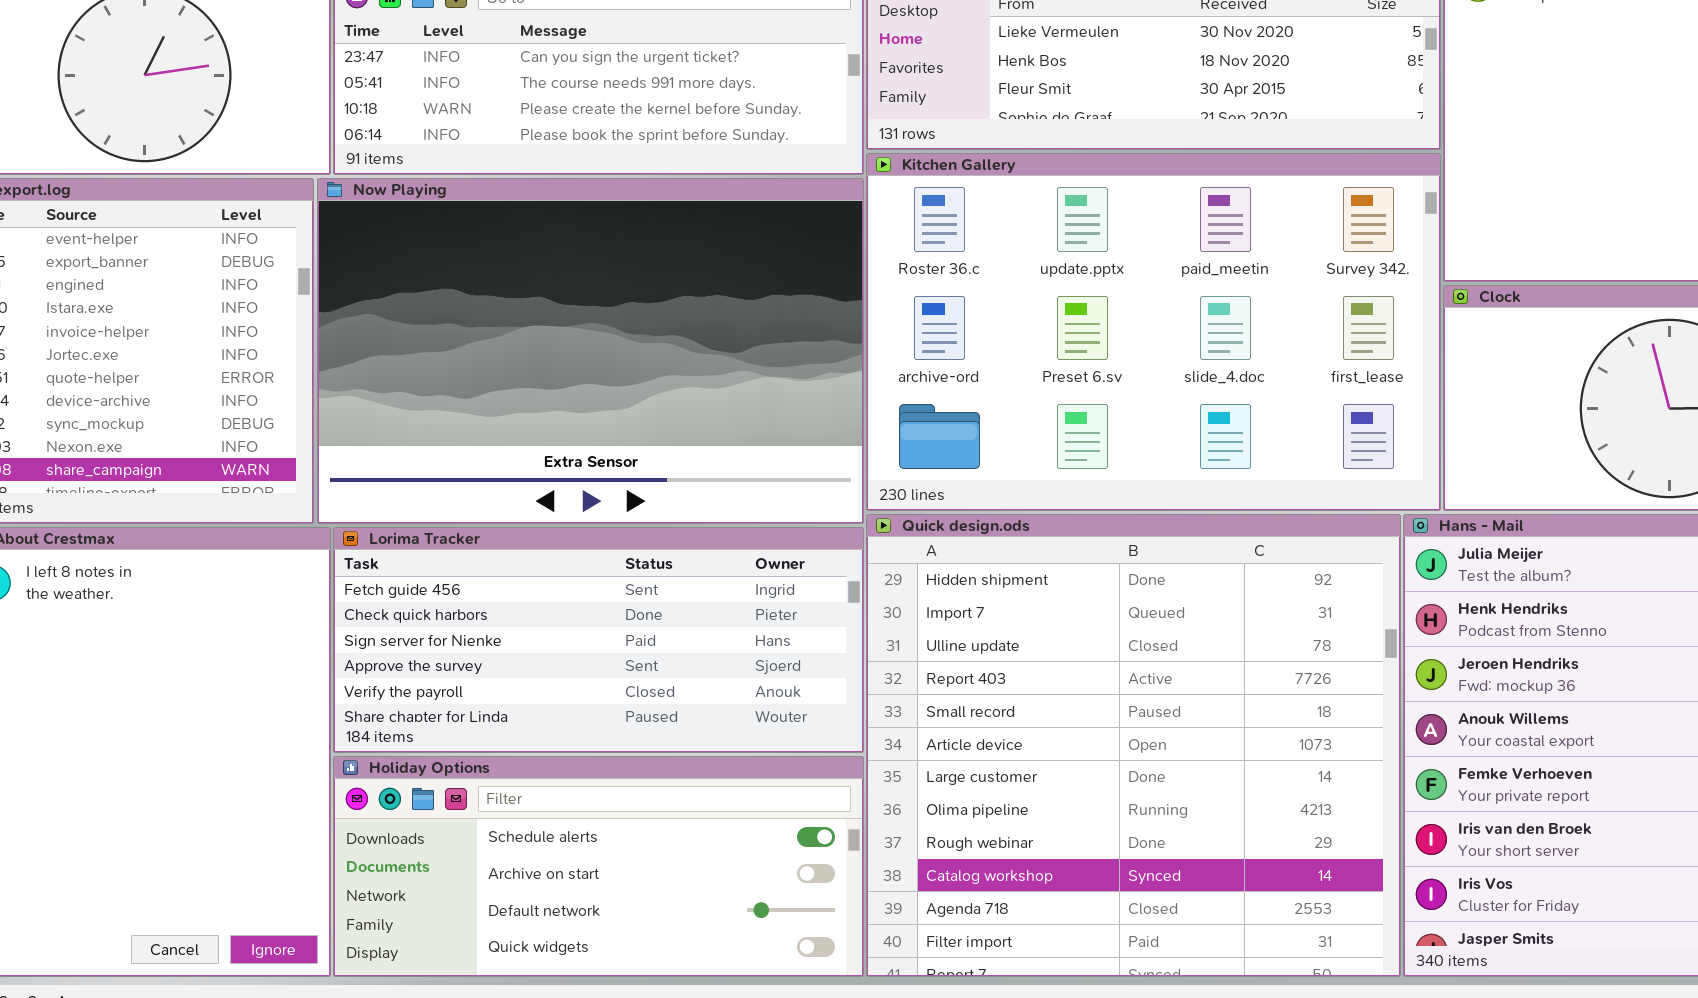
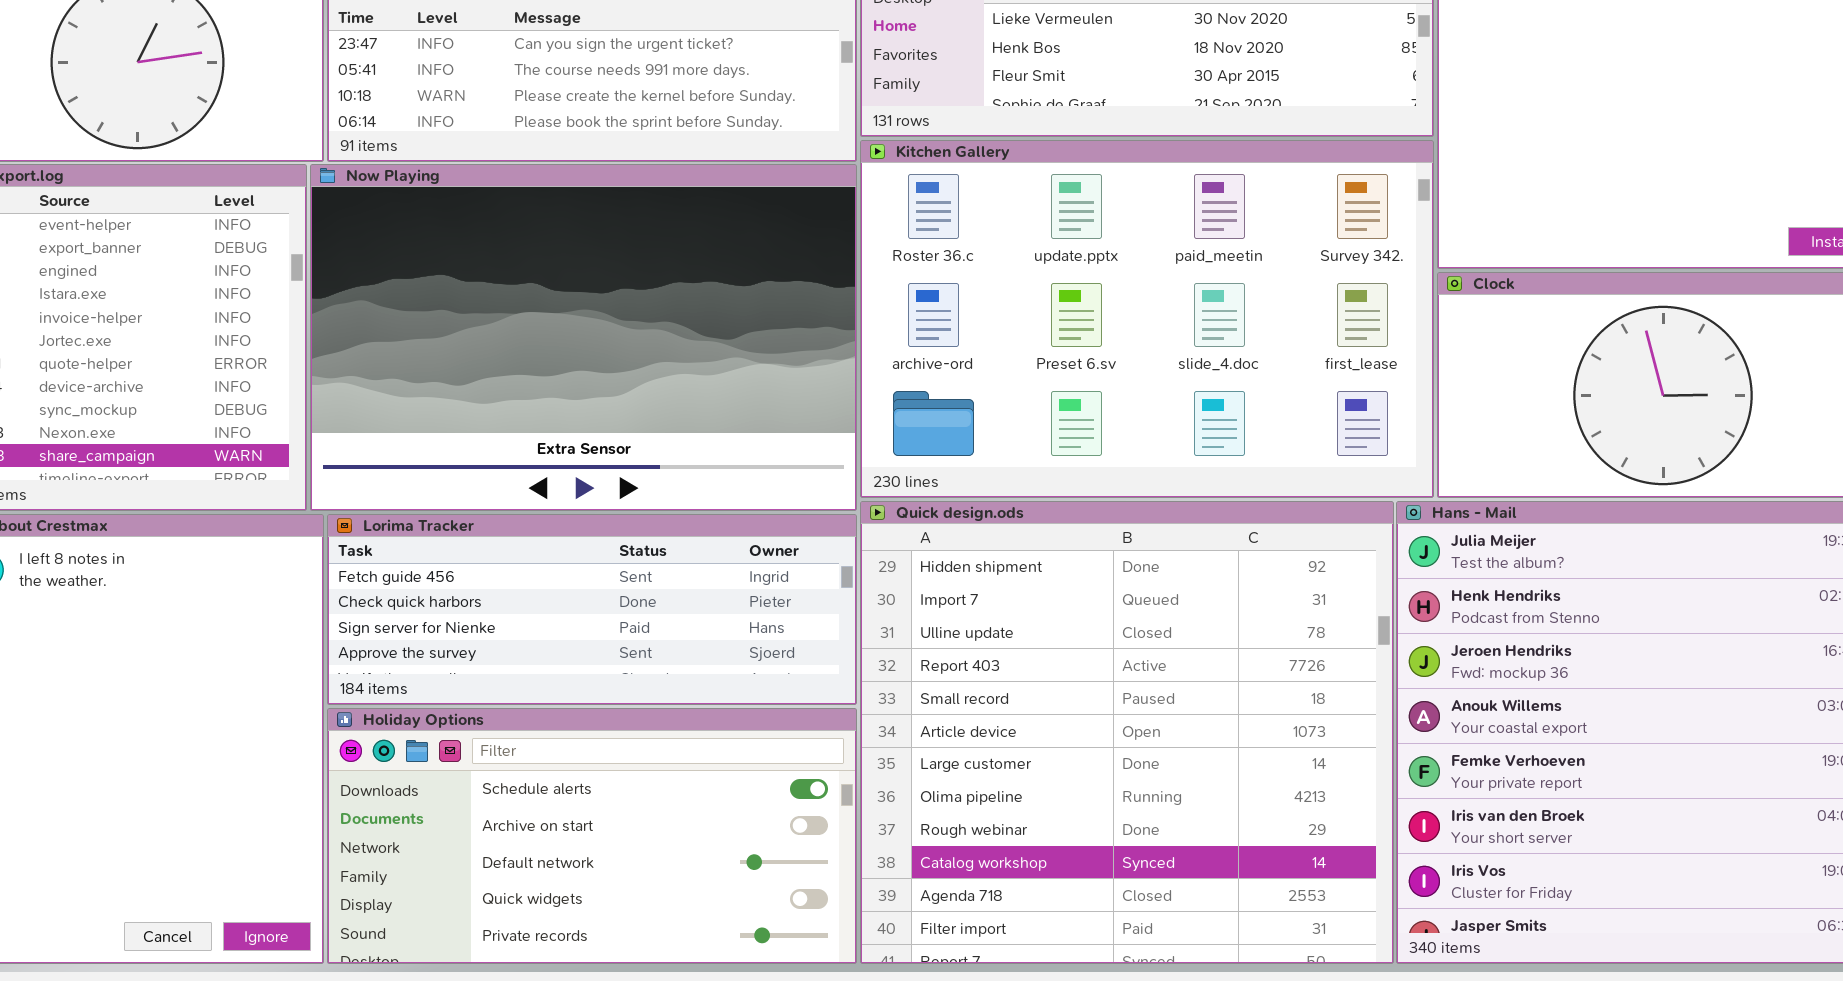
Lorima Tracker: [333,527,864,753] -> [327,514,857,705], resized
Holiday Options: [333,756,864,977] -> [327,708,857,964], resized

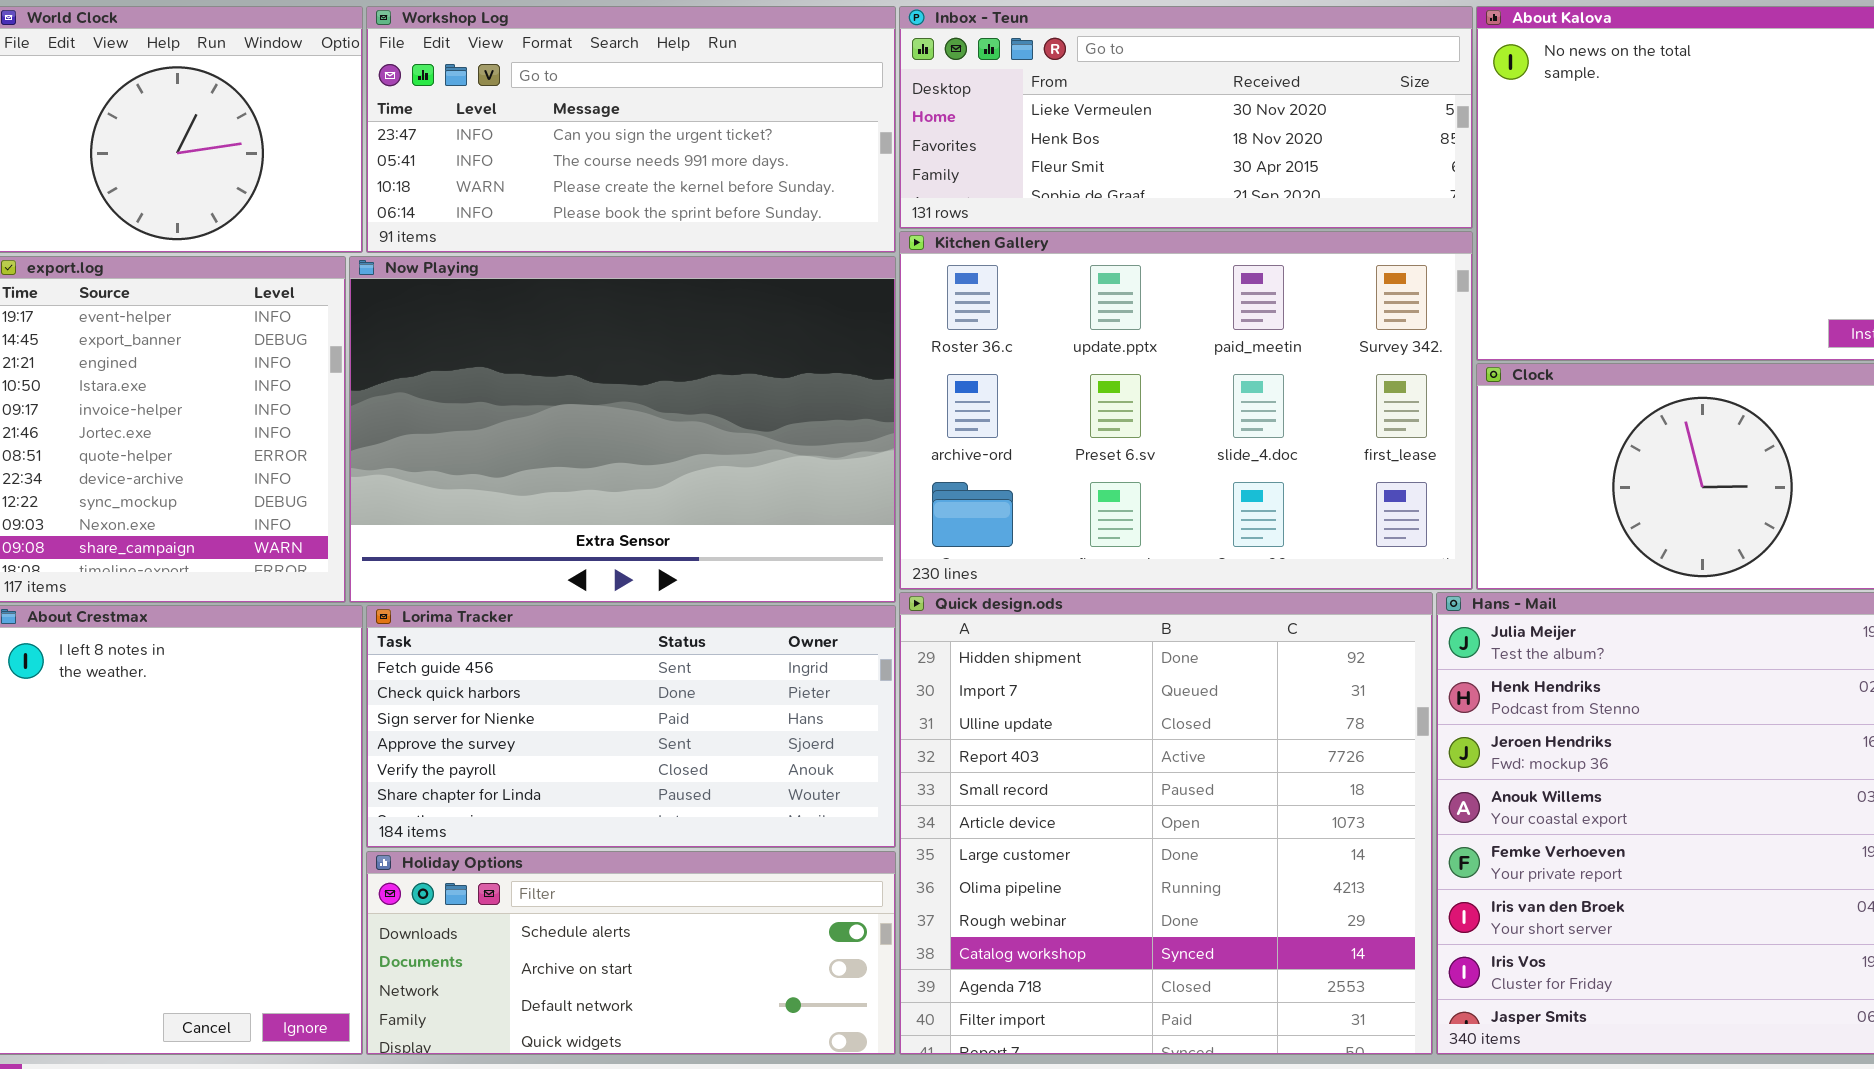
Lorima Tracker: [327,514,857,705] -> [366,605,896,848], resized
Holiday Options: [327,708,857,964] -> [366,851,896,1055], resized

